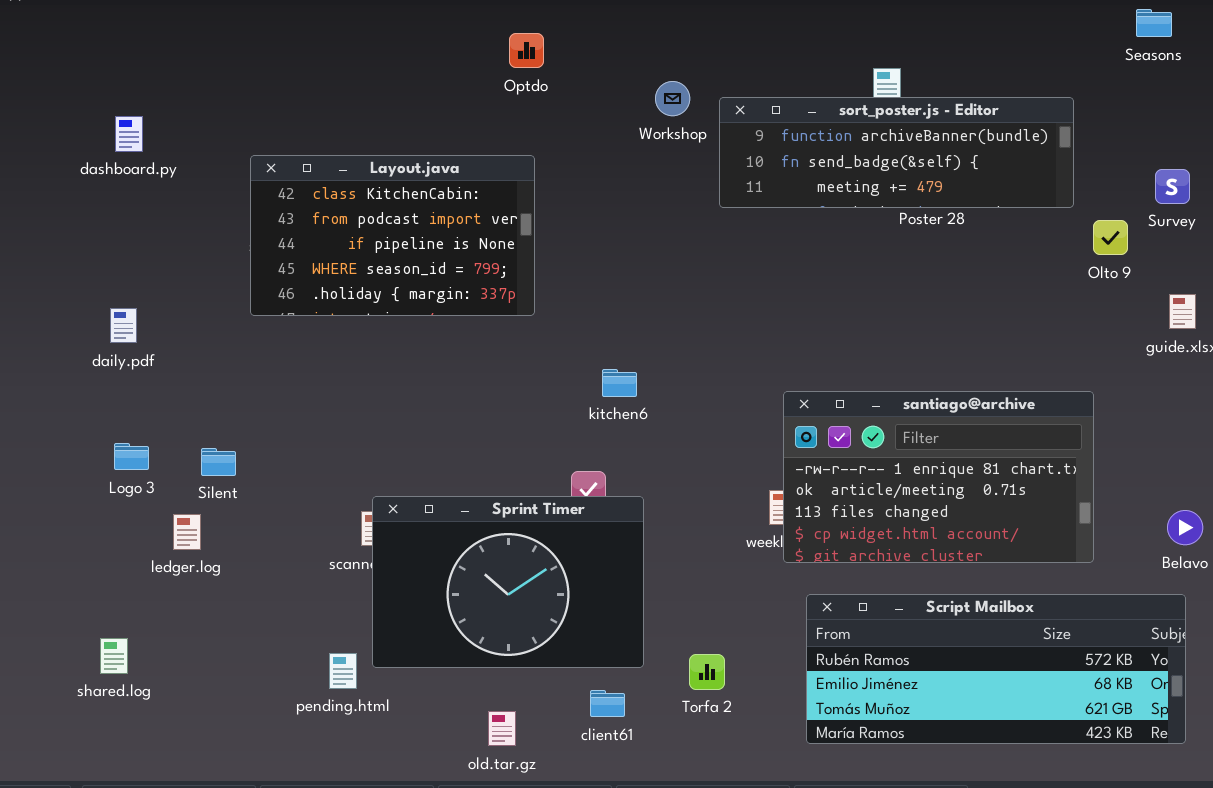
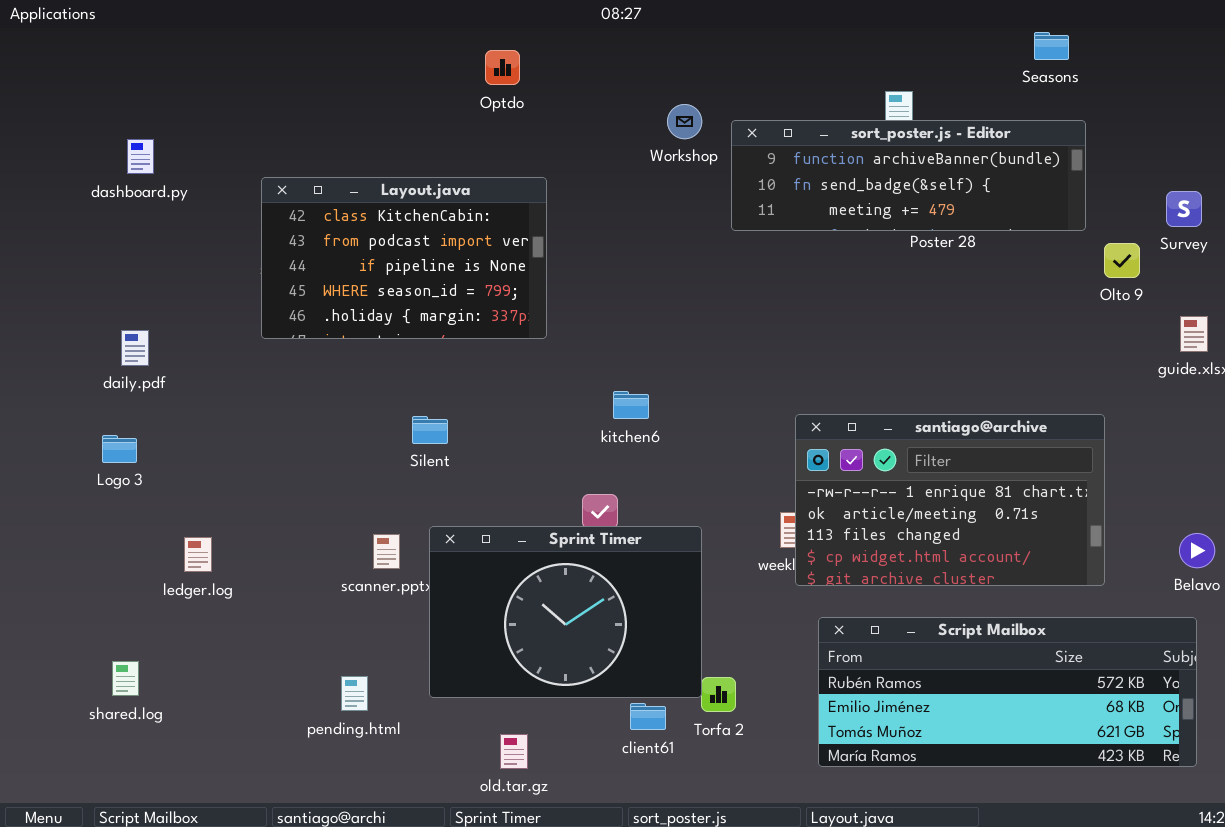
Seasons: [1136,9,1172,37] -> [1034,32,1069,60], moved
Optdo: [509,33,544,68] -> [485,50,520,85], moved
Logo 3: [114,443,149,470] -> [102,435,137,463], moved
Silent: [201,448,236,476] -> [412,416,448,444], moved
Sprint Timer: [372,496,644,668] -> [429,526,702,698], moved
client61: [590,690,625,717] -> [630,703,666,730], moved

